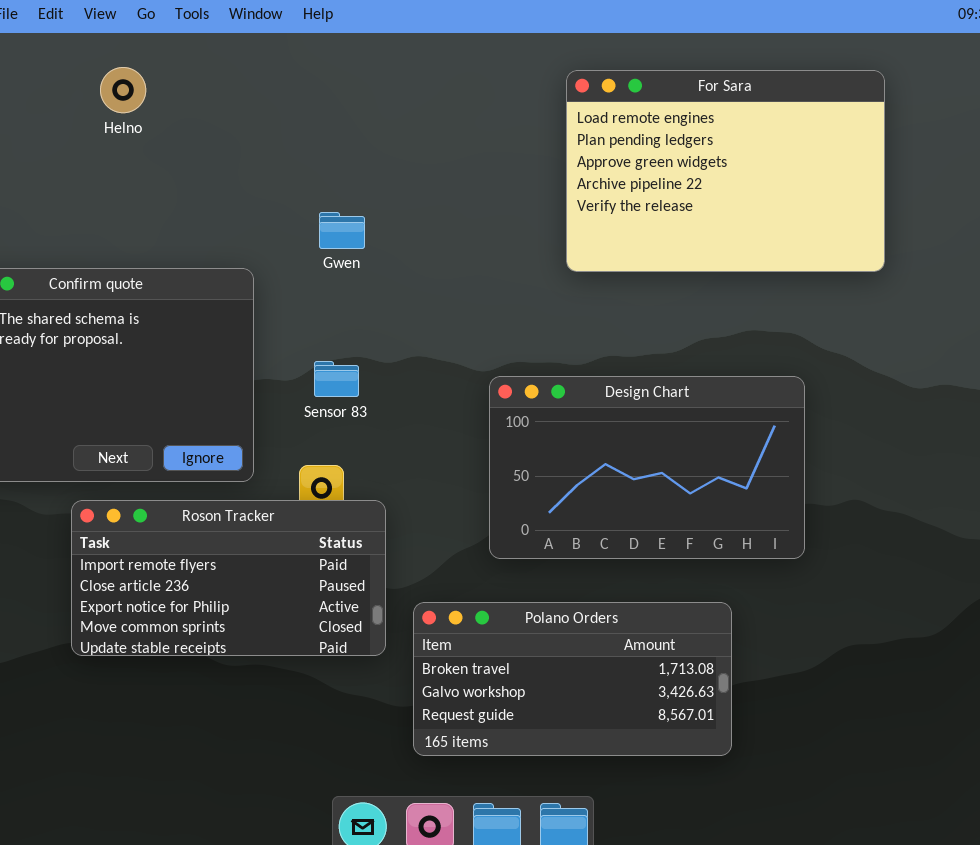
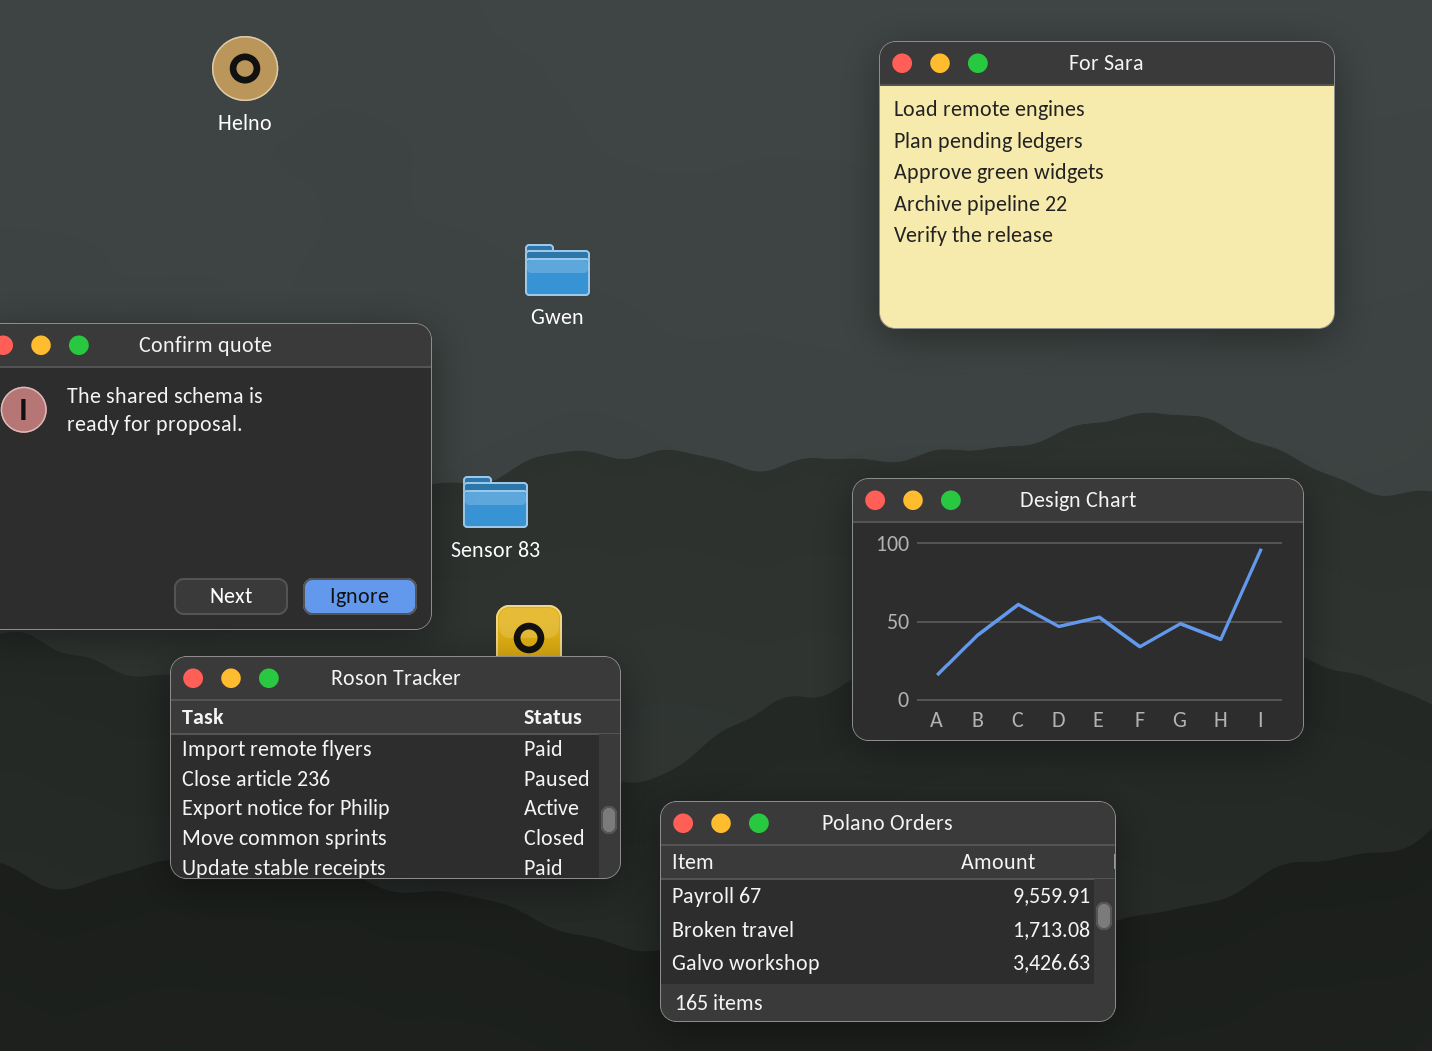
Sensor 83: [314,361,359,397] -> [463,476,528,528], moved
Design Chart: [489,376,805,559] -> [852,478,1304,741], moved
Polano Orders: [413,602,732,756] -> [660,801,1116,1022], scrolled up 1 row

